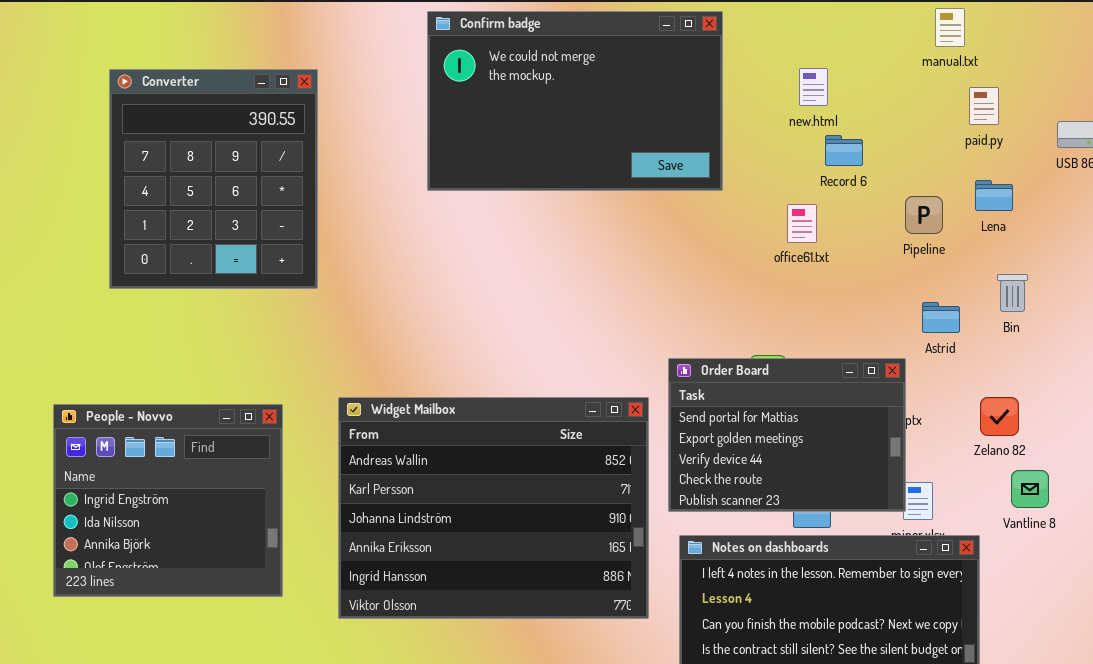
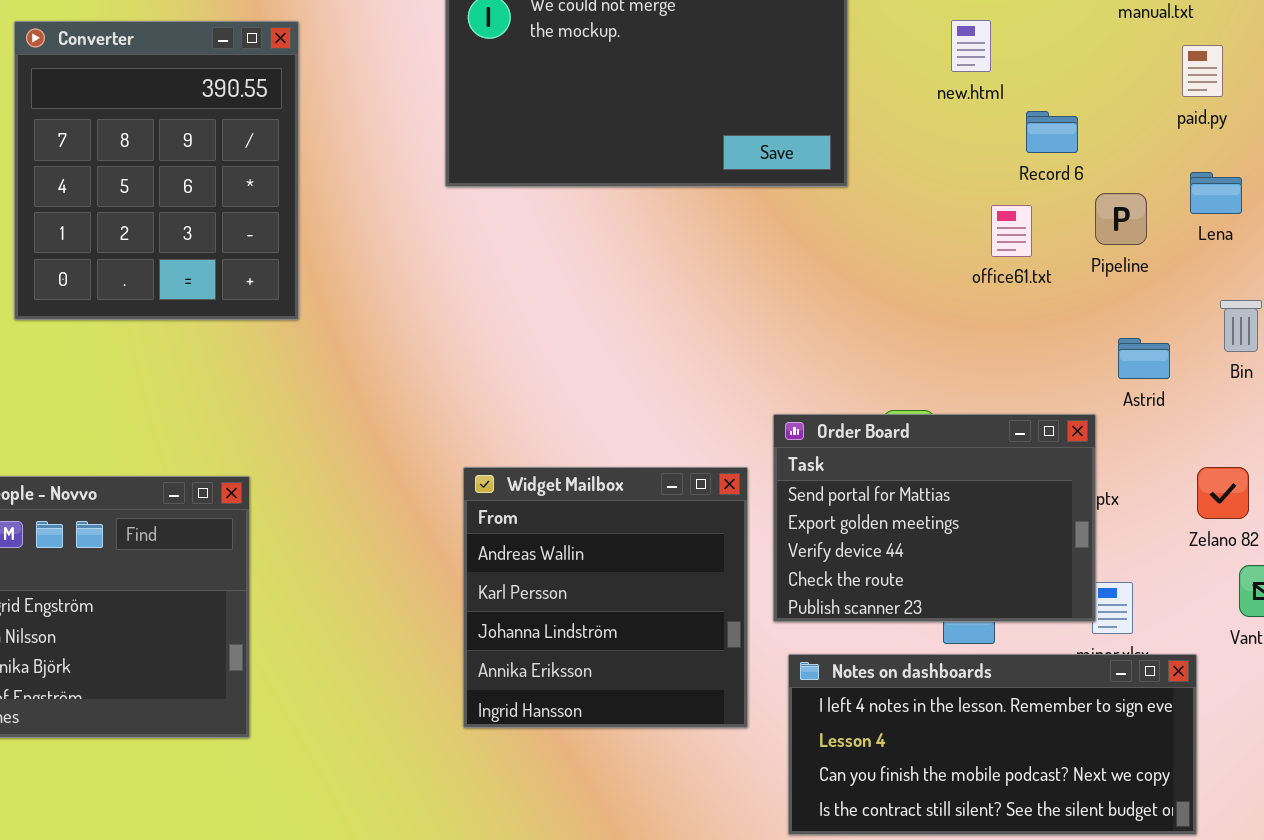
Record 6: [825,135,863,166] -> [1026,111,1078,153], moved
office61.txt: [787,204,817,243] -> [991,205,1032,257], moved
Widget Mailbox: [338,397,649,619] -> [463,467,748,728], resized

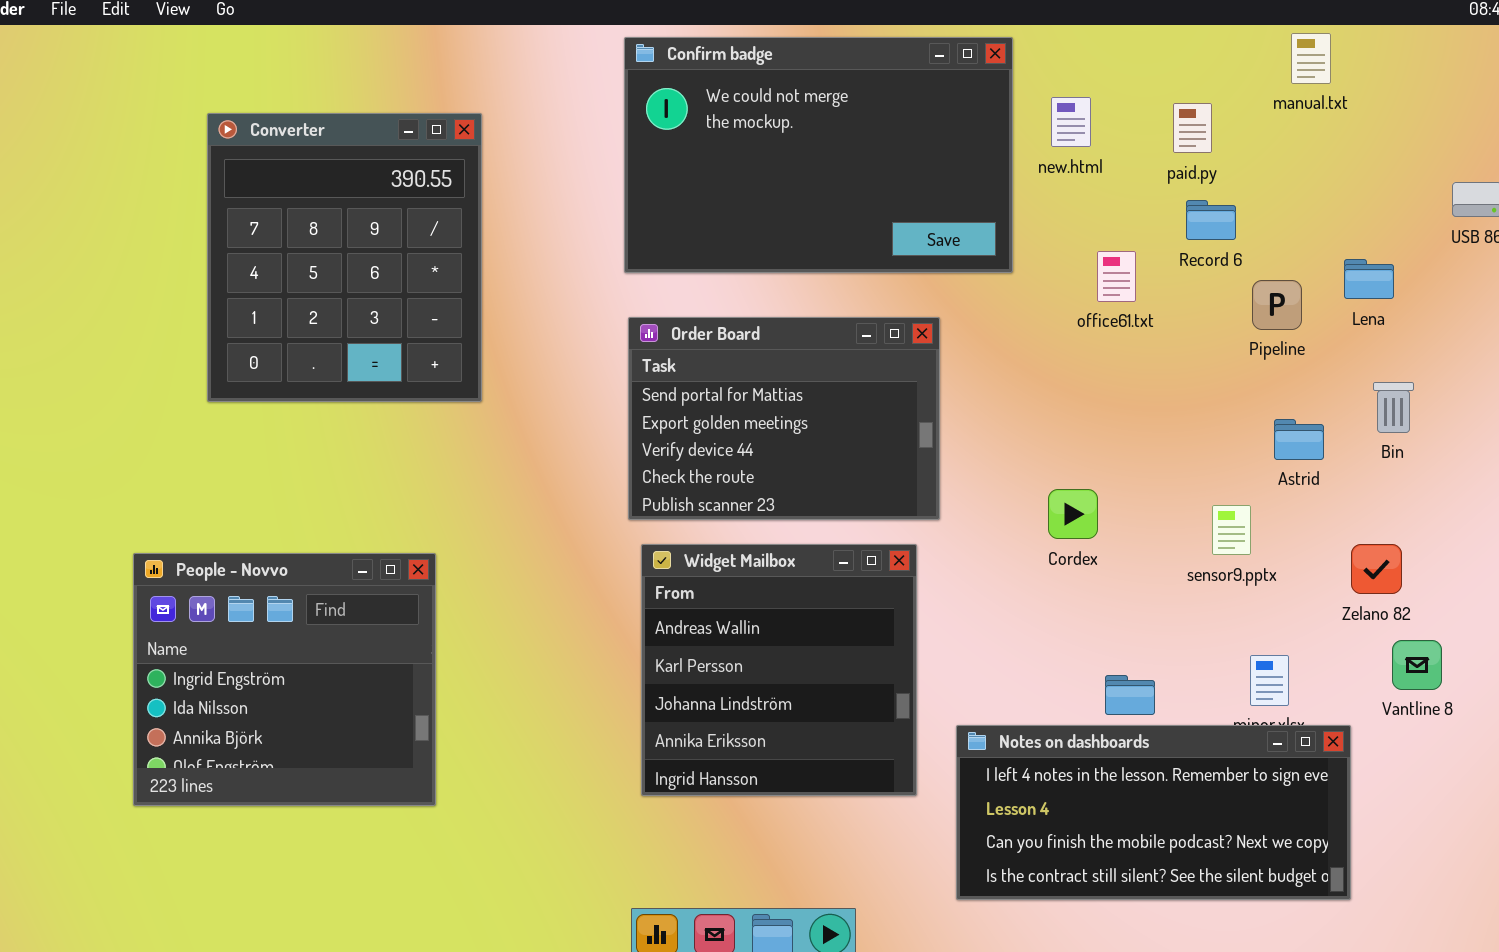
new.html: [951,20,991,72] -> [1051,97,1091,147], moved
paid.py: [1182,45,1223,97] -> [1173,103,1212,153], moved
office61.txt: [991,205,1032,257] -> [1097,251,1136,302], moved
Order Board: [773,414,1096,622] -> [628,317,940,520], moved

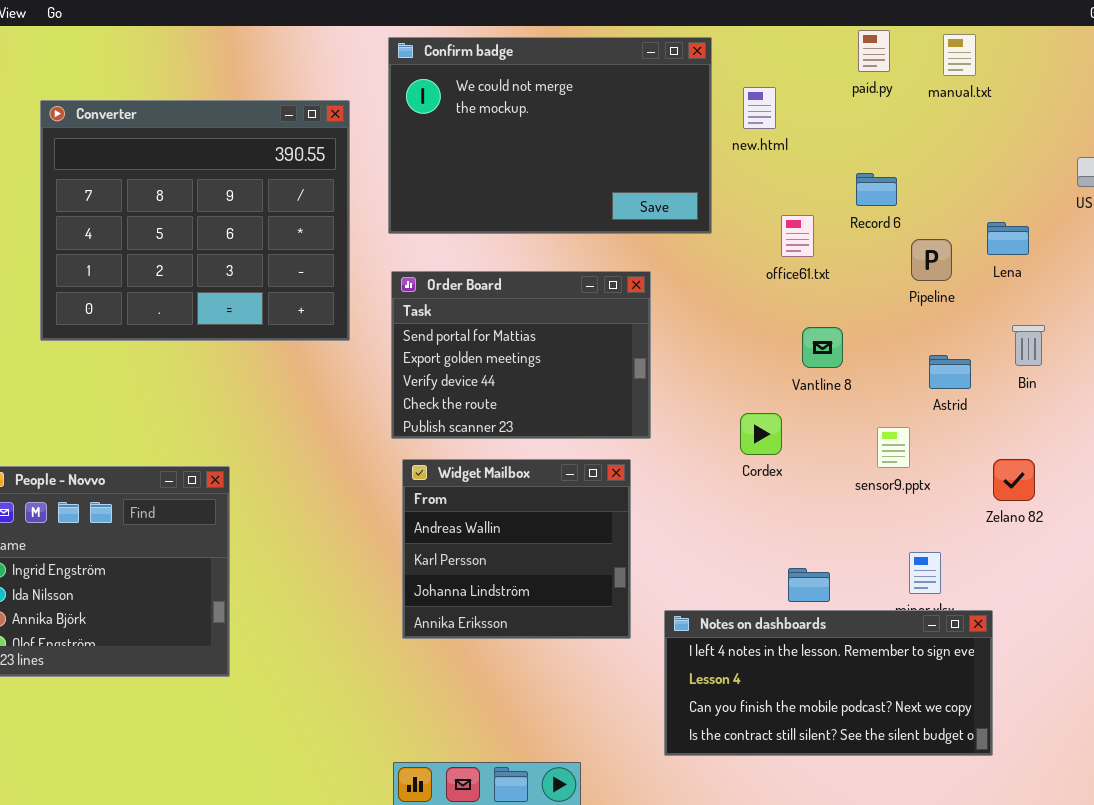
paid.py: [1173,103,1212,153] -> [858,30,890,72], moved
Converter: [207,113,482,402] -> [40,100,350,341], resized
Widget Mailbox: [641,544,917,796] -> [402,459,631,639], resized
Vantline 8: [1392,640,1442,690] -> [802,327,843,368], moved

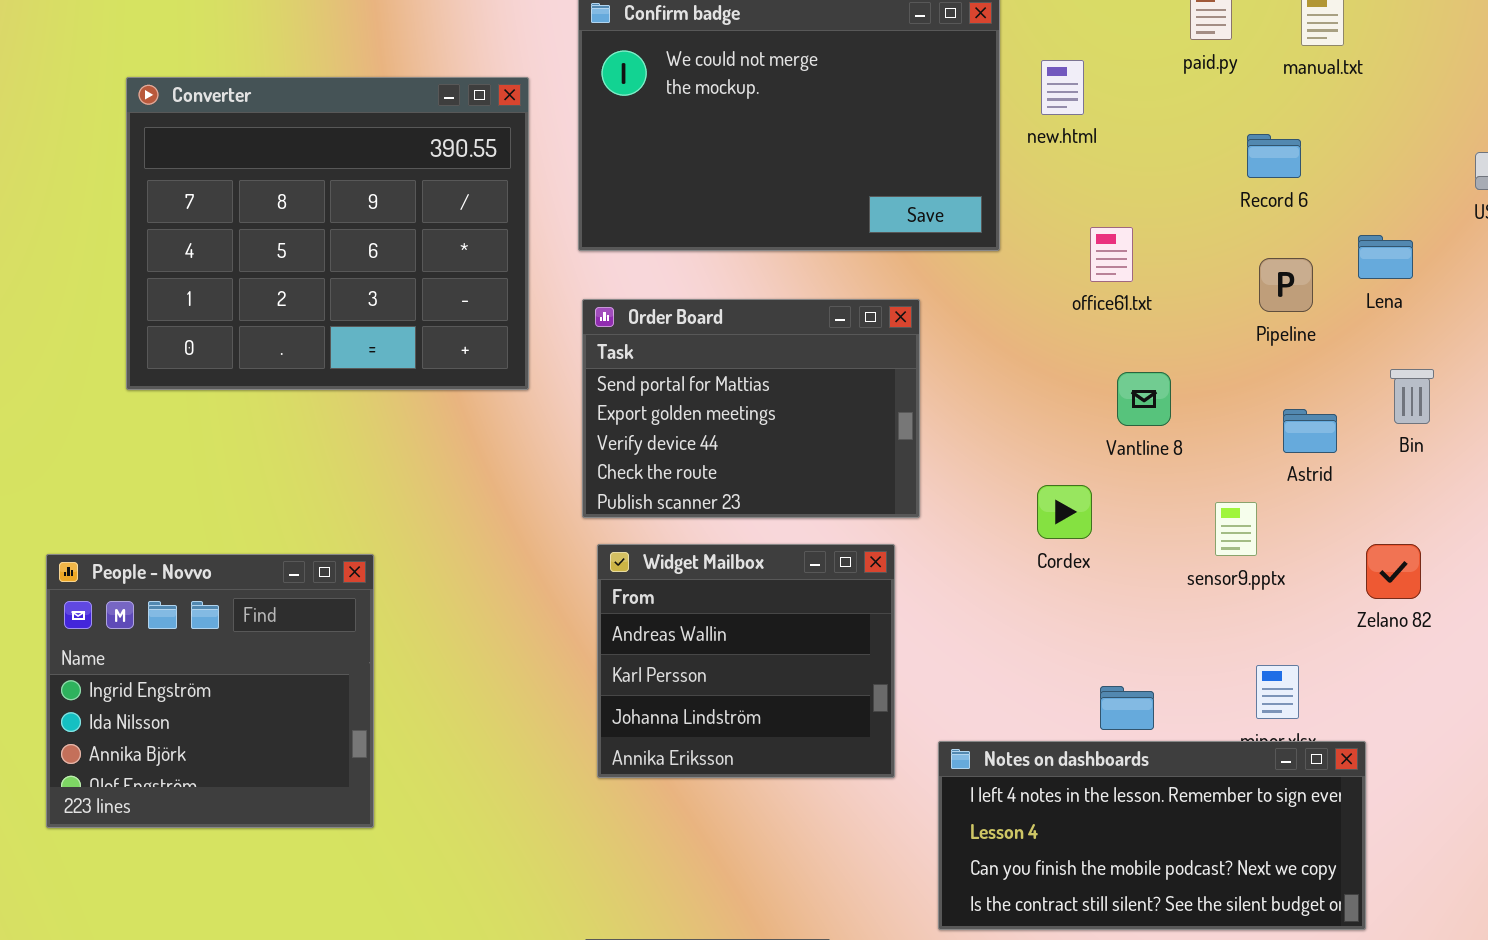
Record 6: [856,173,897,206] -> [1247,134,1301,178], moved

